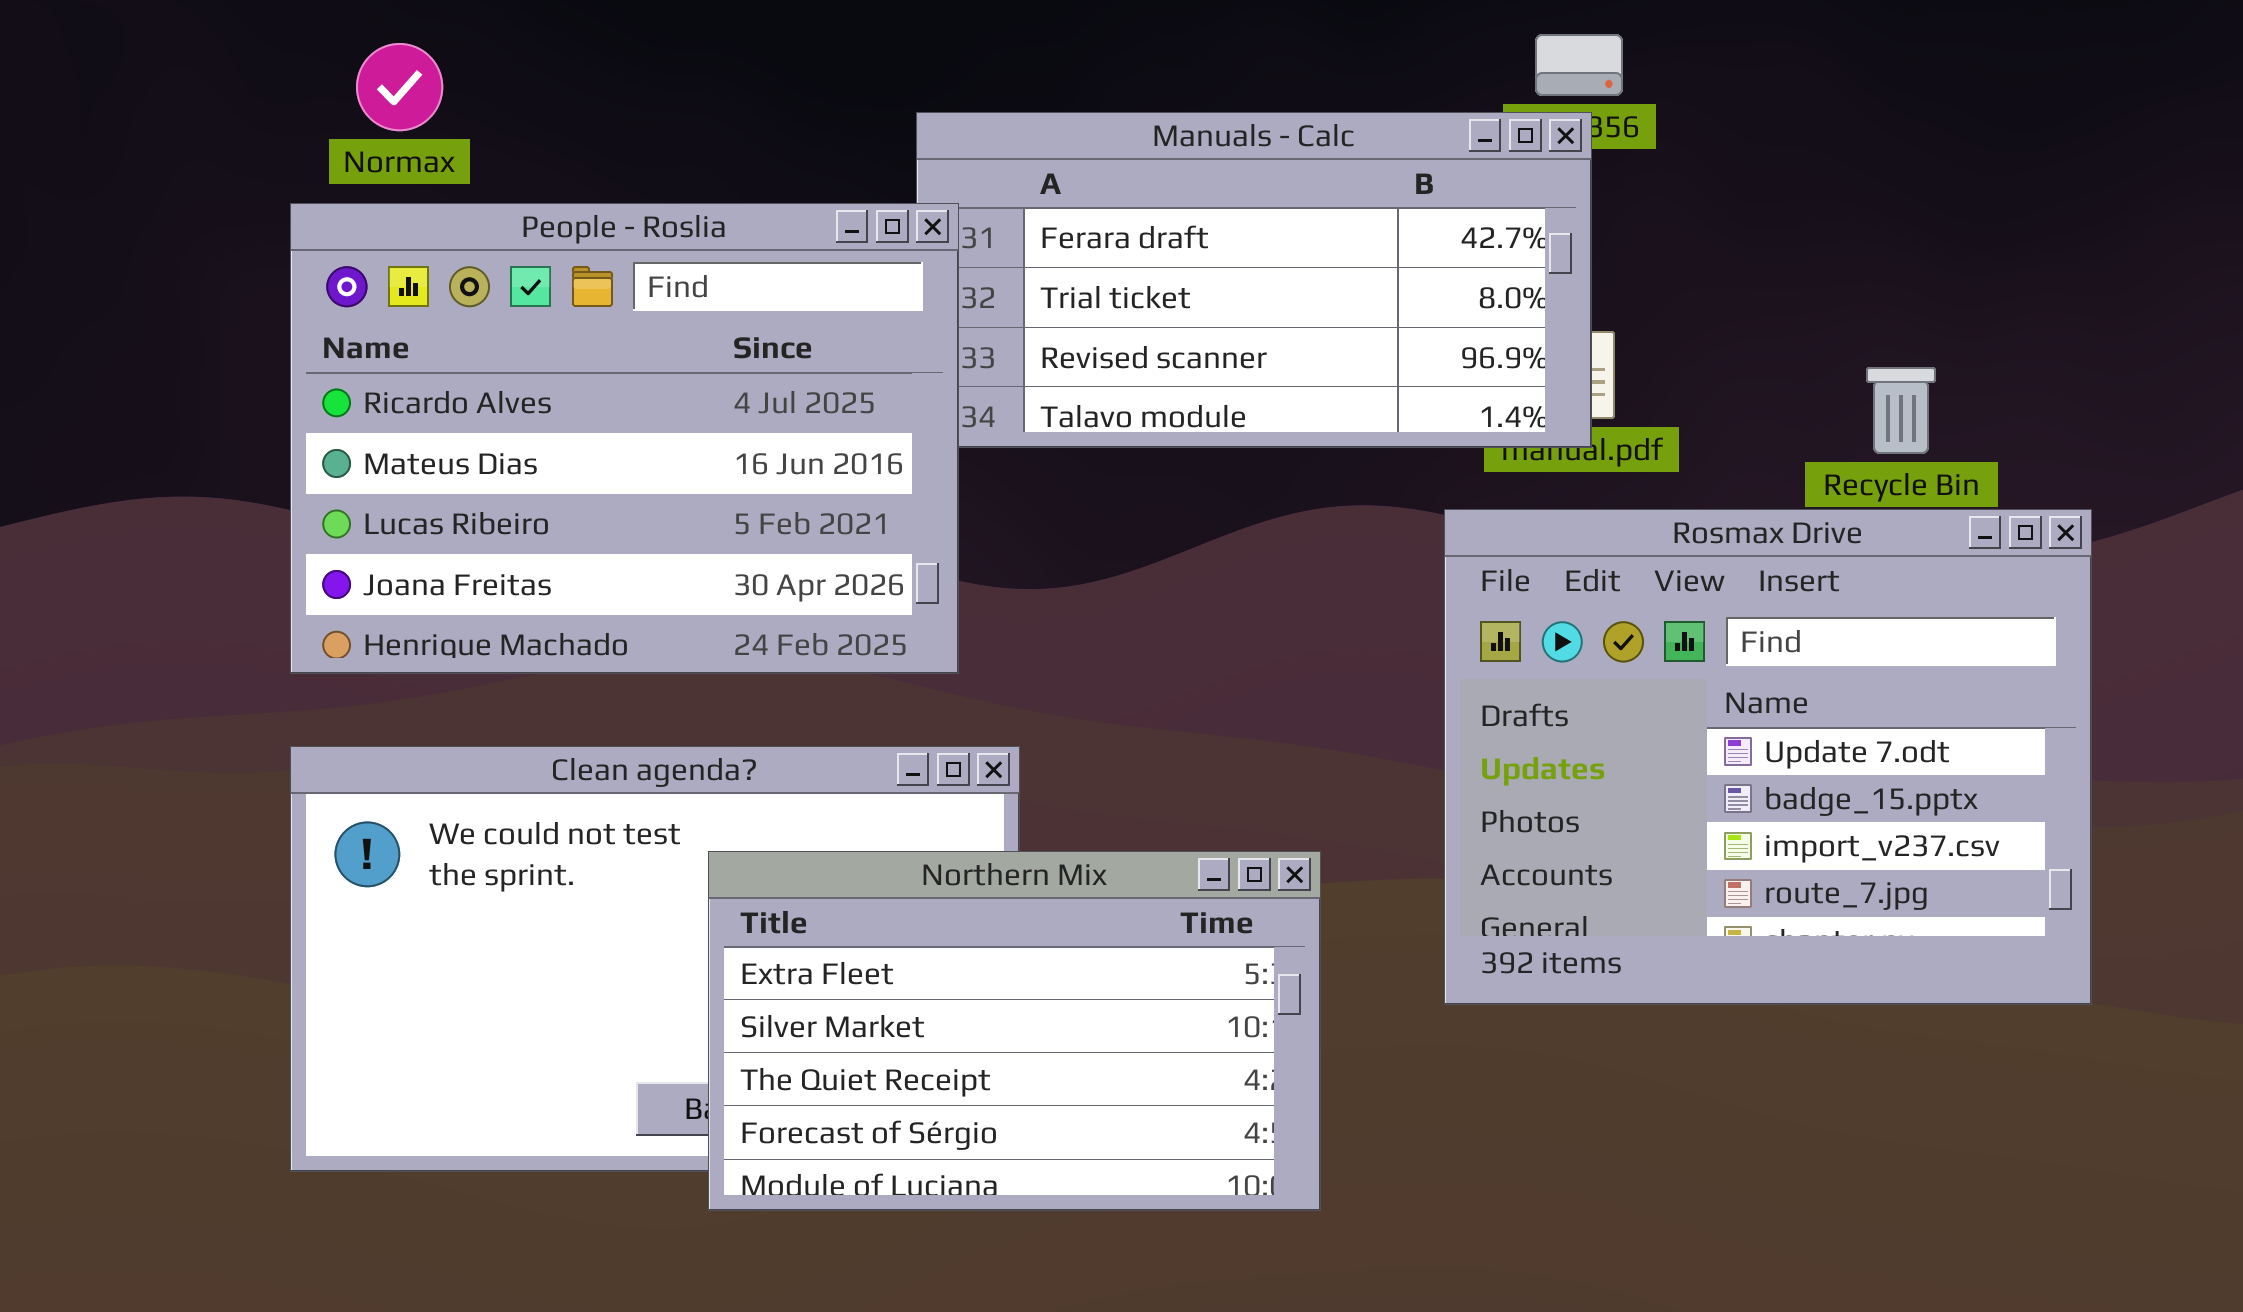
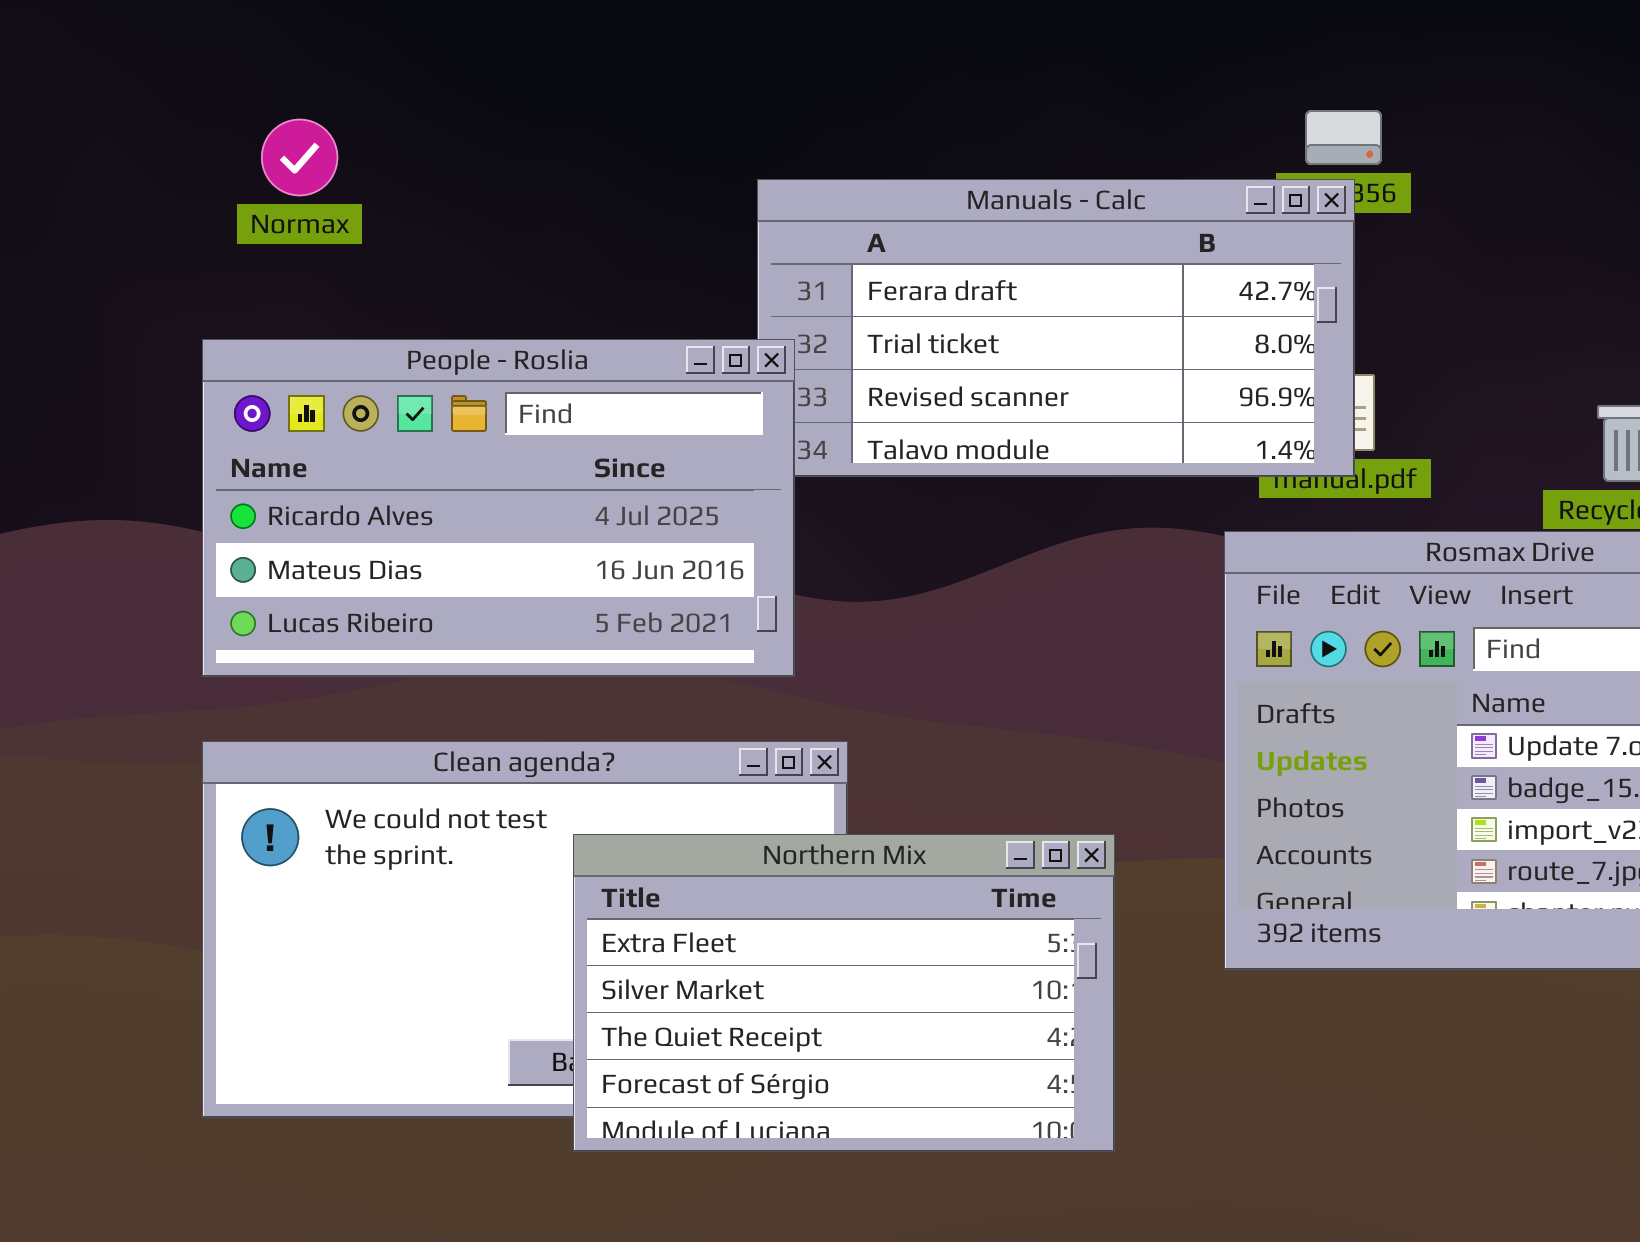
People - Roslia: [290,203,959,674] -> [202,339,795,677], resized

